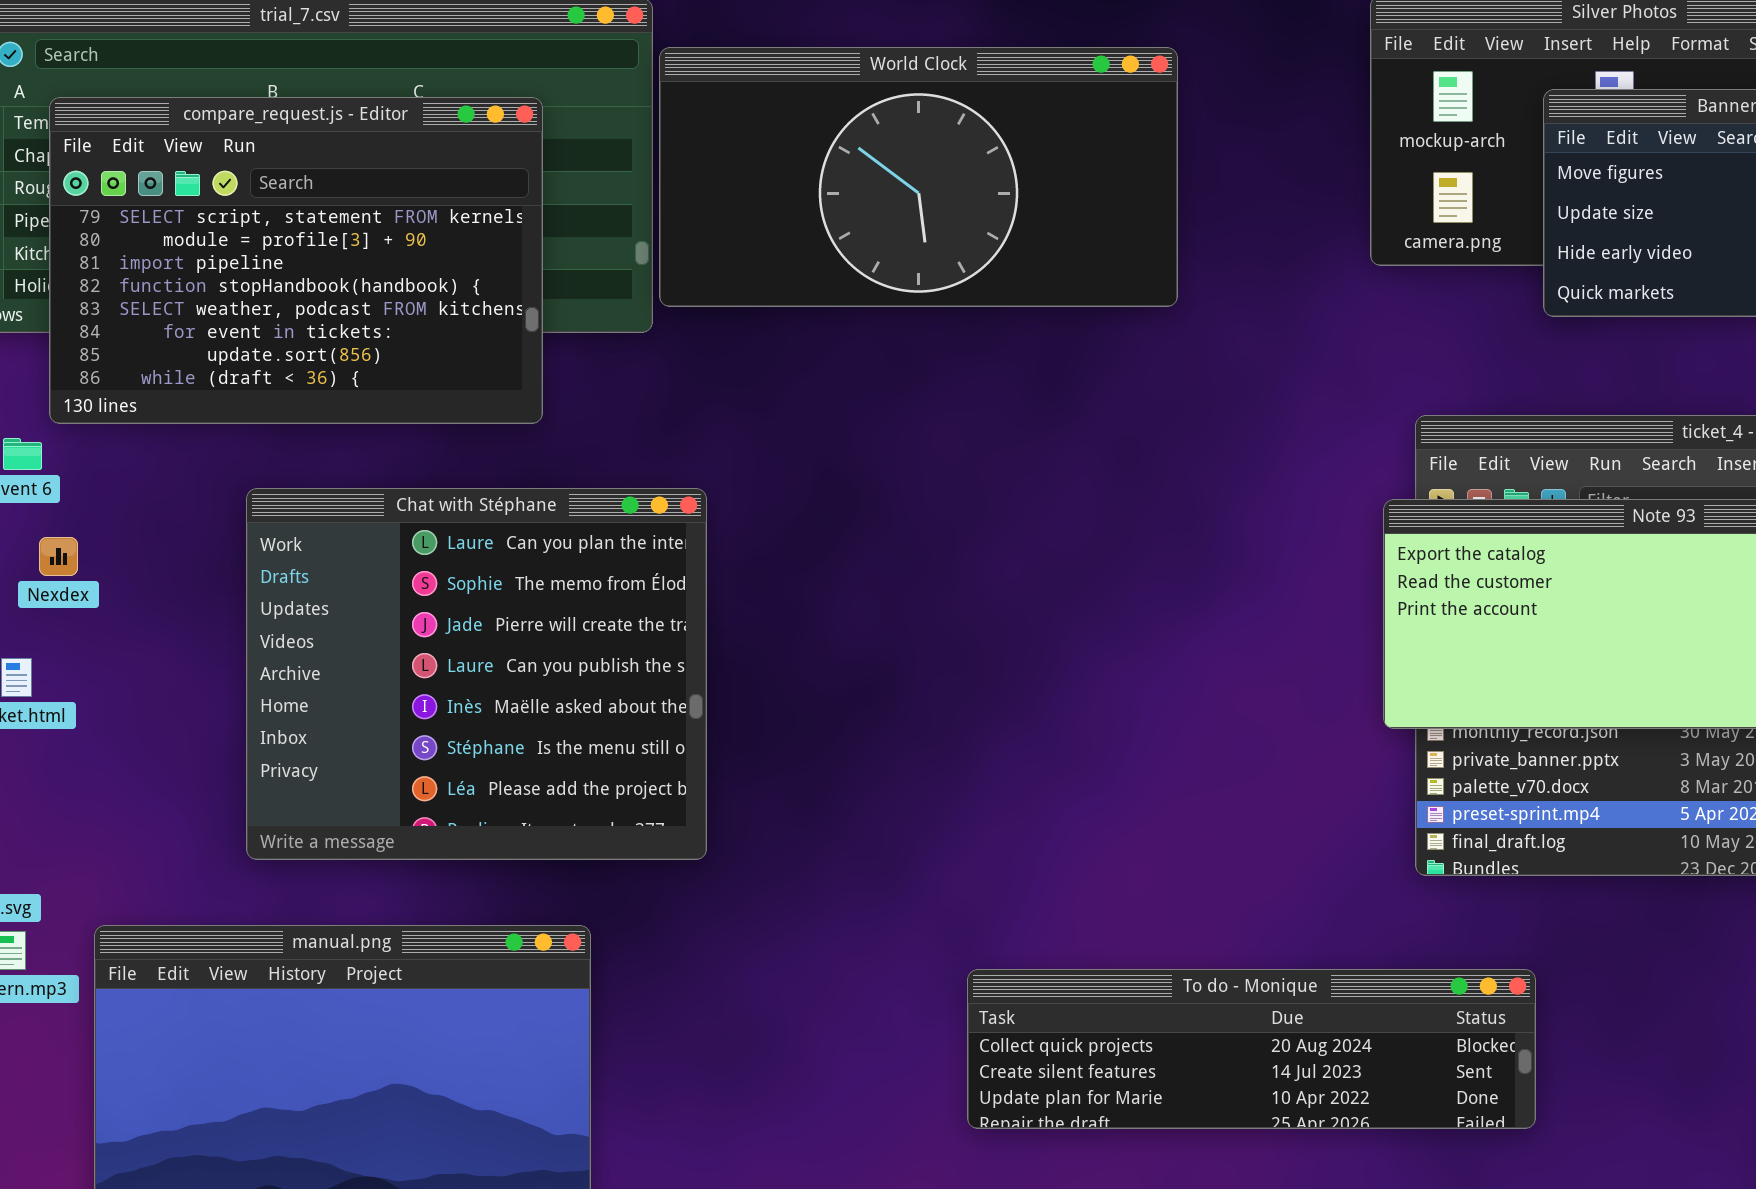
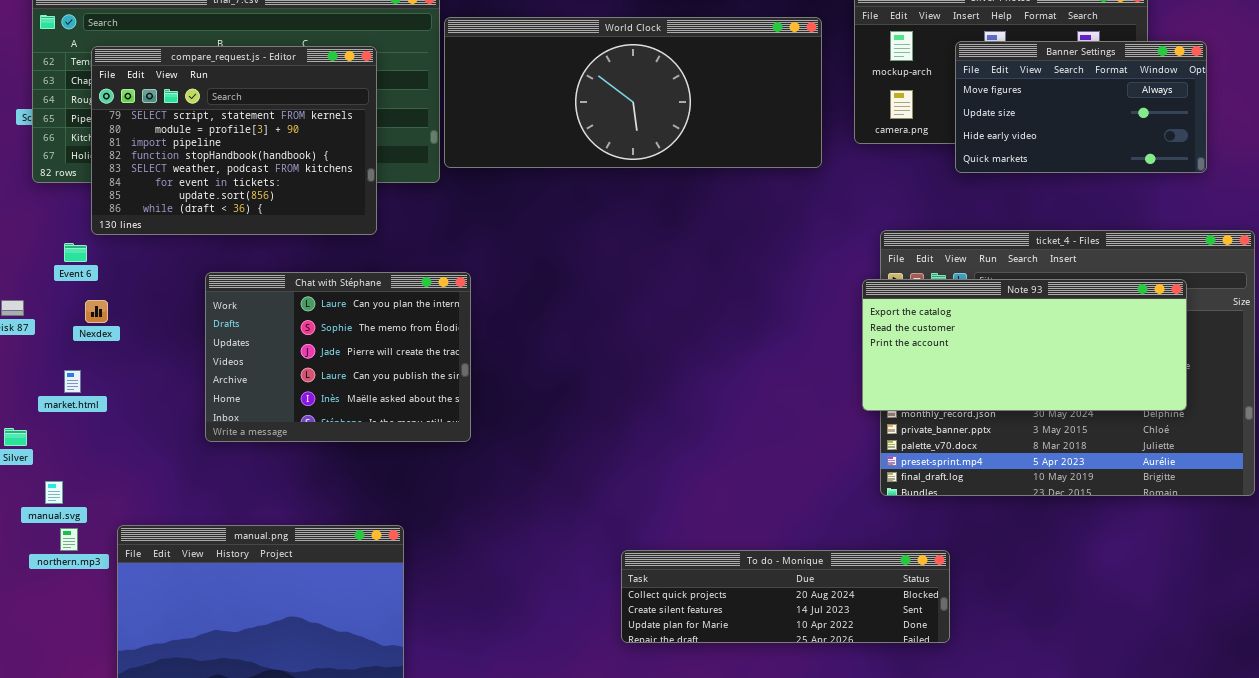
World Clock: [659,47,1178,307] -> [444,17,822,168], resized
Chat with Stéphane: [246,488,707,860] -> [205,272,471,442], resized

